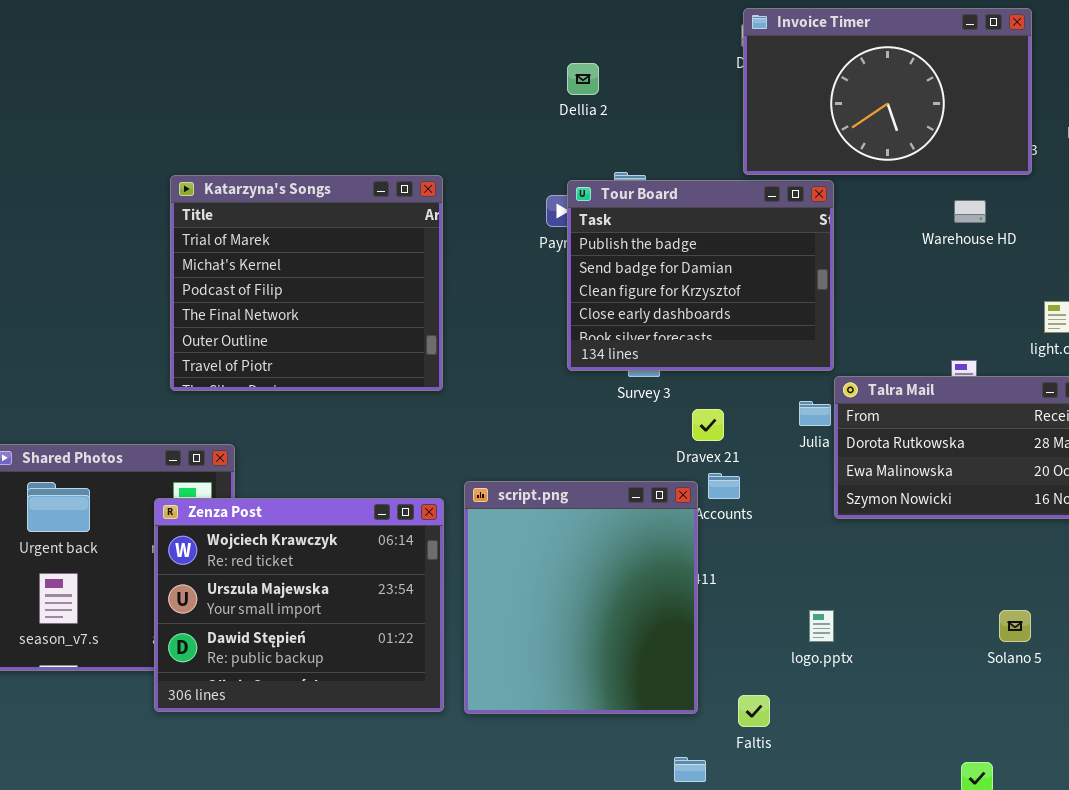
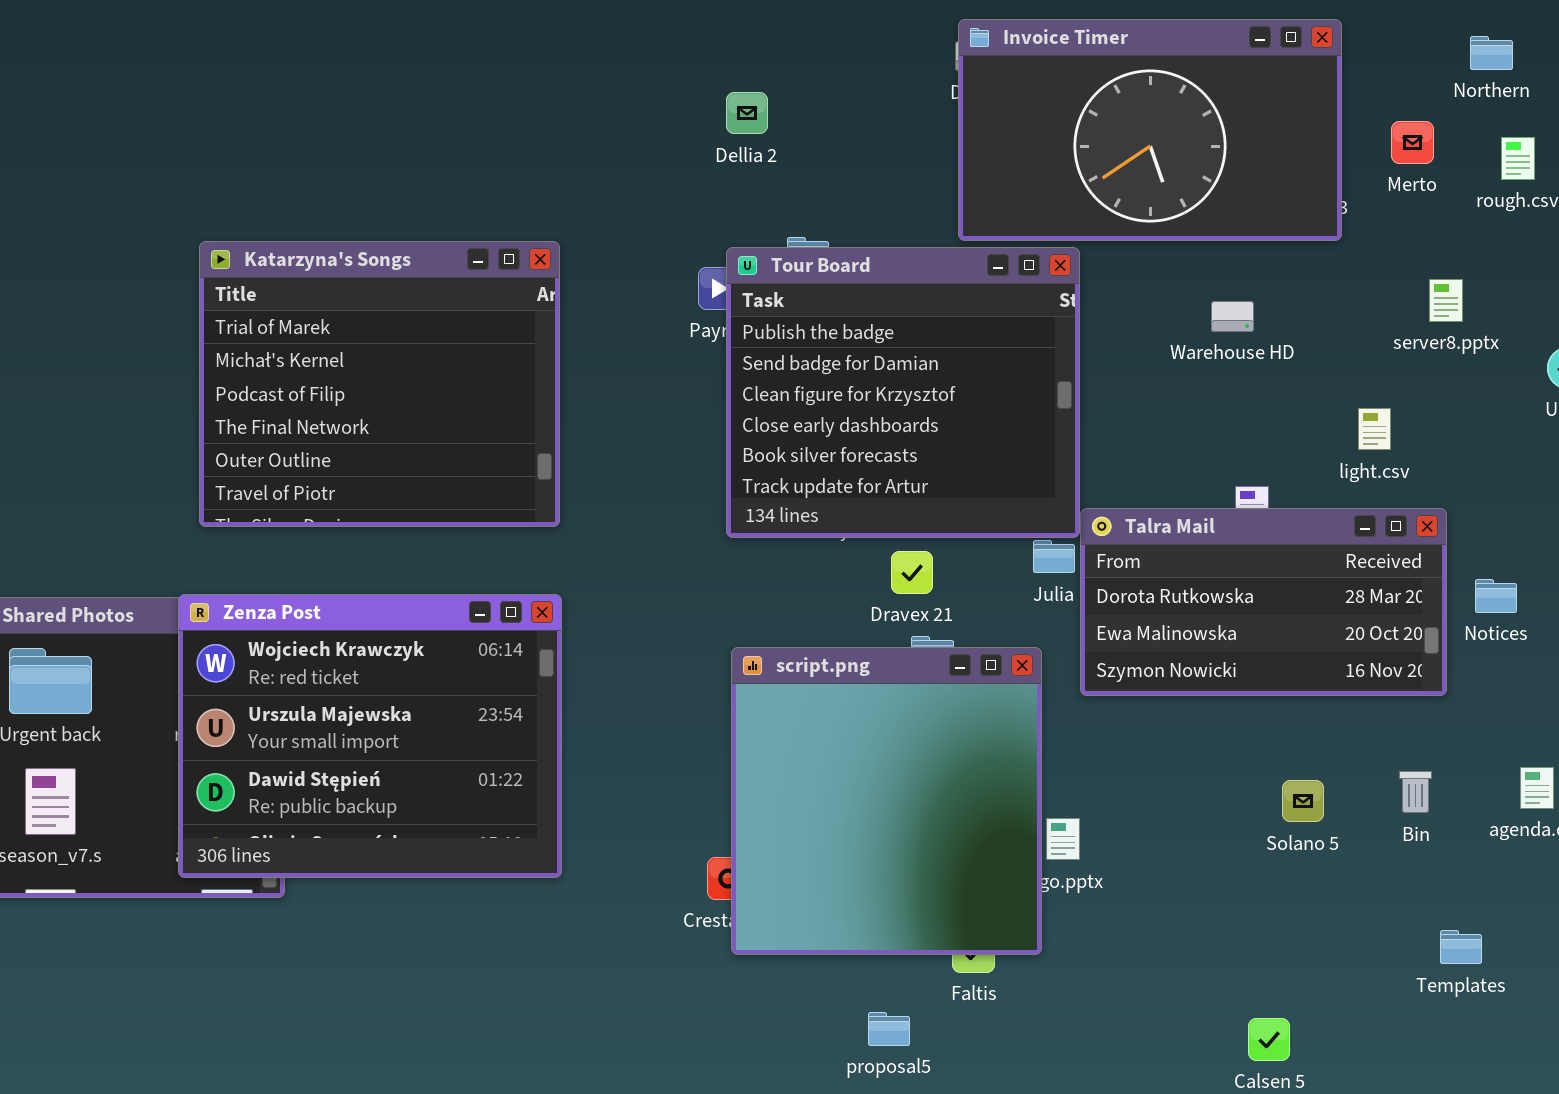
Tour Board: [567,180,834,371] -> [726,247,1080,538], resized
Warehouse HD: [954,200,986,223] -> [1211,301,1254,332], moved
script.png: [464,481,698,714] -> [731,647,1042,955], moved
Zenza Post: [154,498,444,712] -> [178,594,562,878], moved
Solano 5: [999,610,1031,642] -> [1282,780,1324,822], moved

